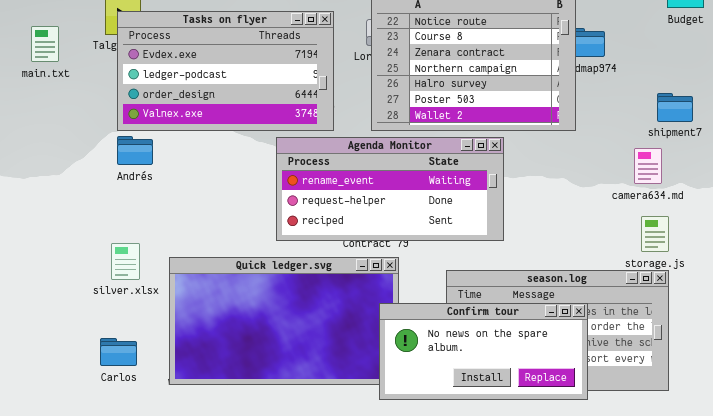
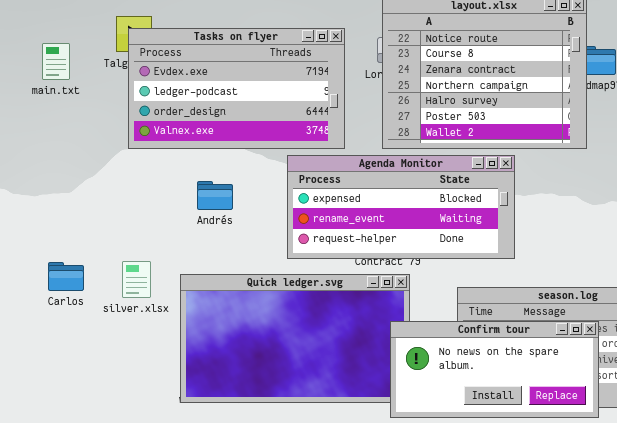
Andrés: [117,136,153,165] -> [197,181,233,210], moved
Agenda Monitor: [276,137,504,241] -> [287,155,515,259], scrolled up 1 row
Carlos: [100,338,137,366] -> [48,262,84,291], moved

